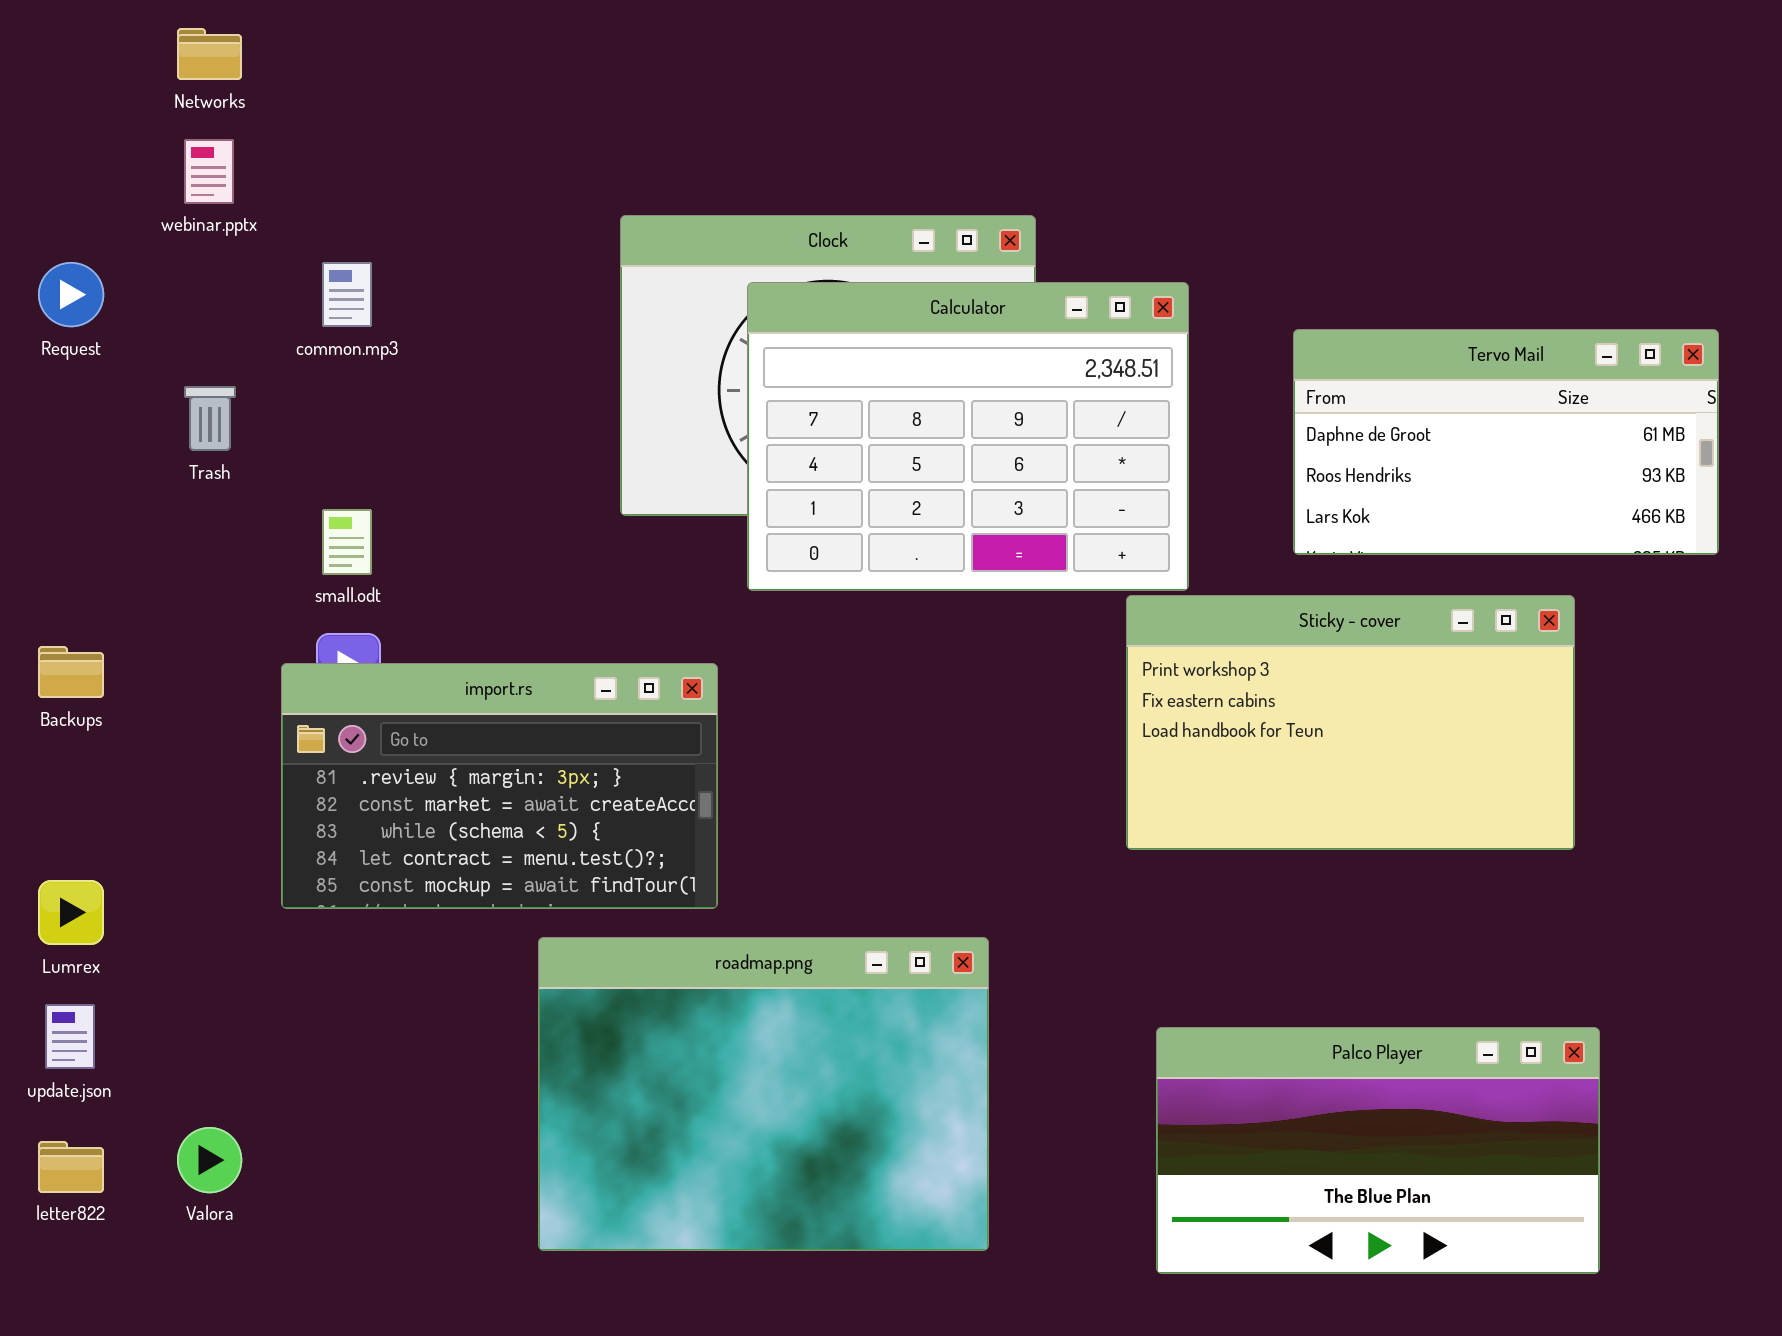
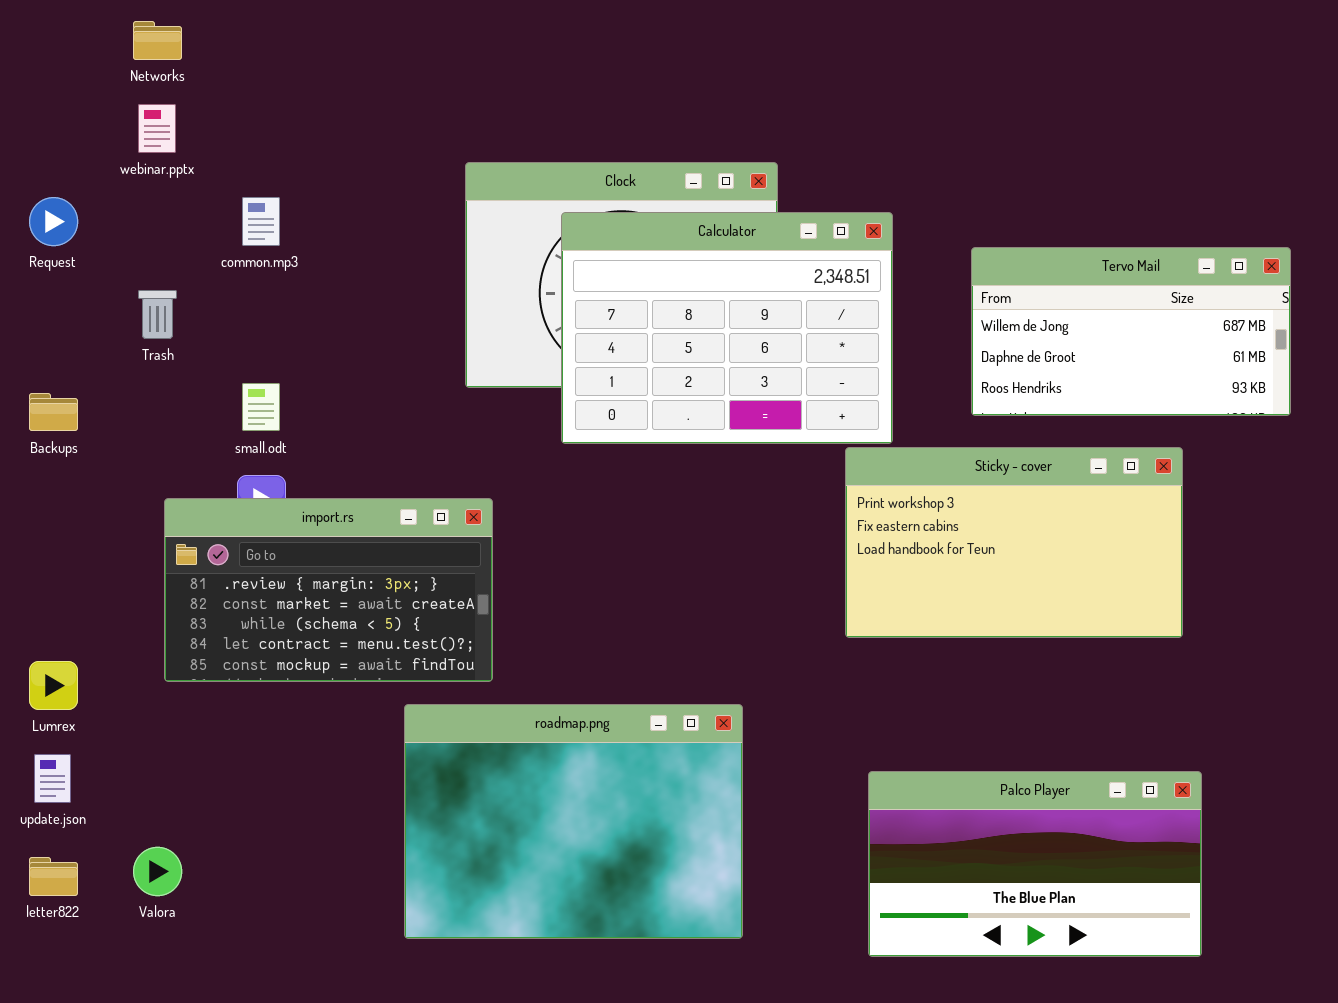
Tervo Mail: [1293,329,1719,555] -> [971,247,1291,416], scrolled up 1 row
Backups: [38,646,104,698] -> [29,393,78,431], moved
import.rs: [281,663,718,909] -> [164,498,493,682], moved

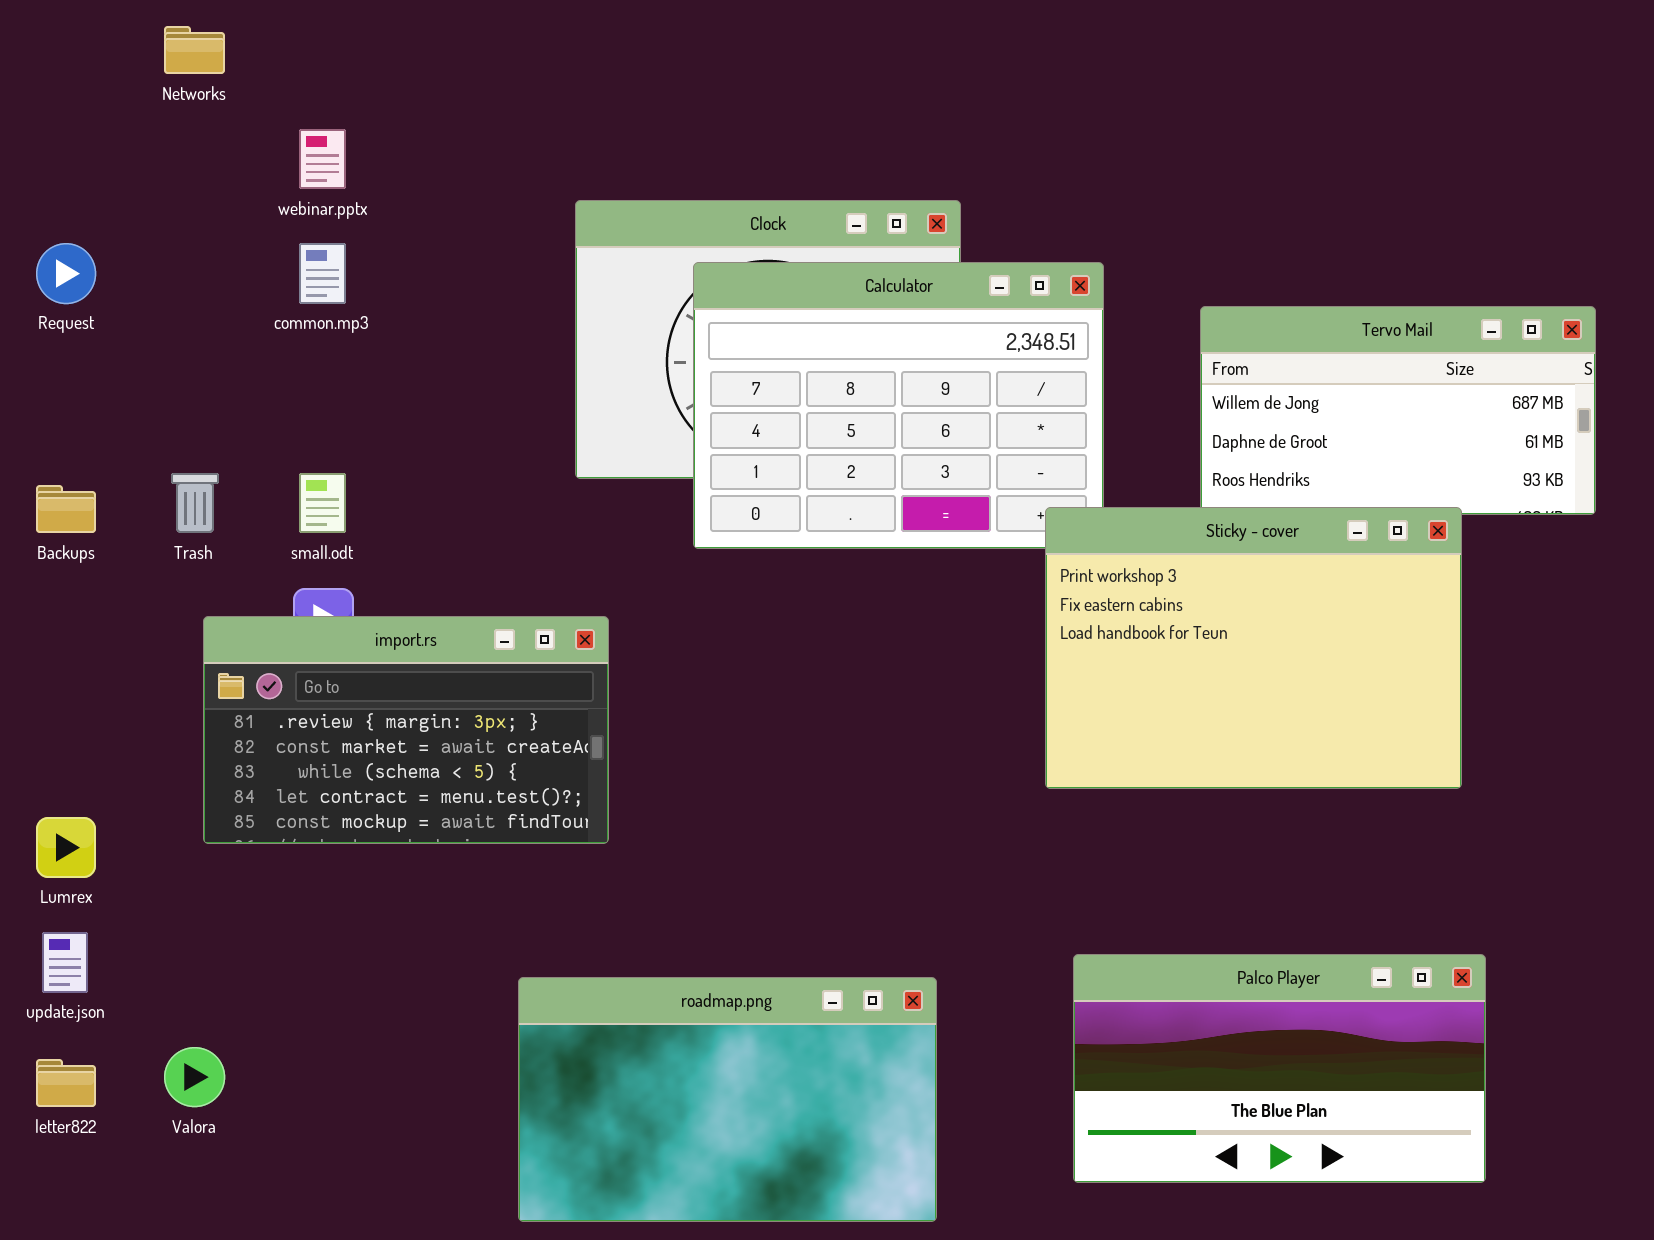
webinar.pptx: [138,104,176,153] -> [299,129,346,189], moved
Trash: [138,290,177,339] -> [171,473,219,533], moved
Sticky - cover: [845,447,1183,638] -> [1045,507,1462,789], resized
roadmap.png: [404,704,743,939] -> [518,977,937,1222], moved, resized

